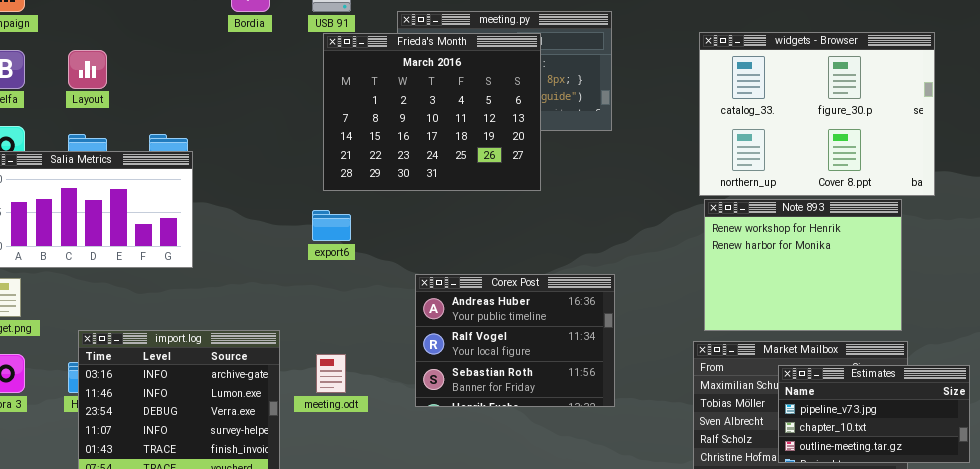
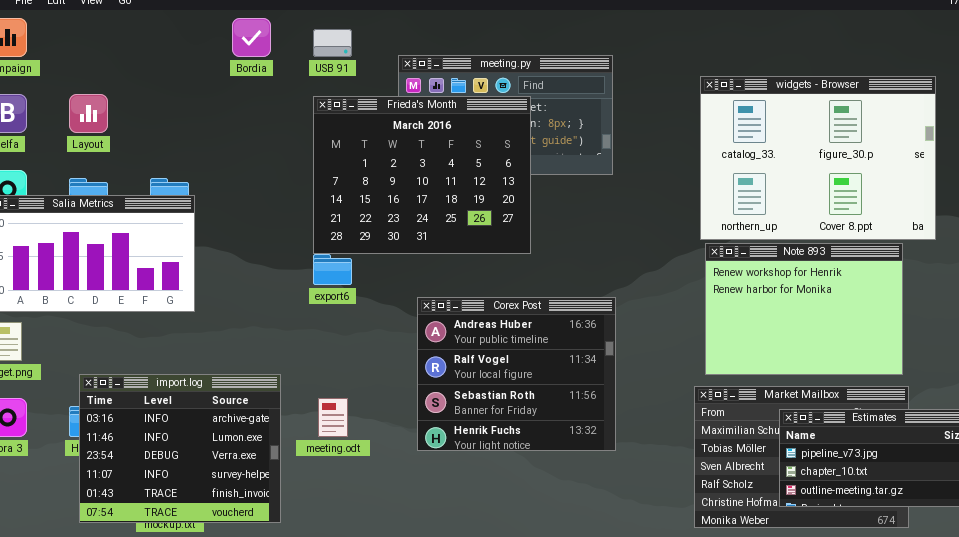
Frieda's Month: [323,33,541,191] -> [313,96,531,254], moved
Corex Post: [415,274,615,407] -> [417,297,616,451], resized

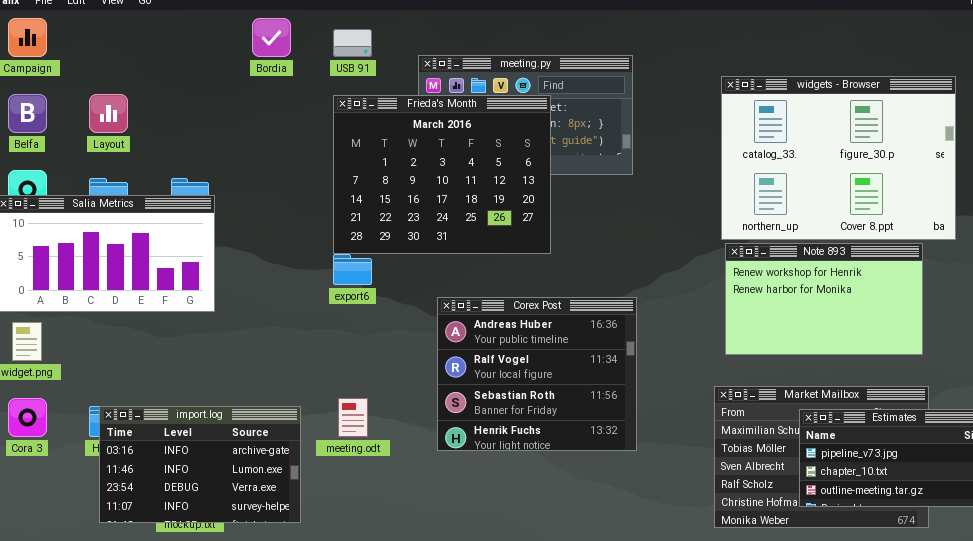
Note 893: [705,243,903,375] -> [725,243,923,355], resized
import.log: [79,374,281,523] -> [99,406,301,523], resized

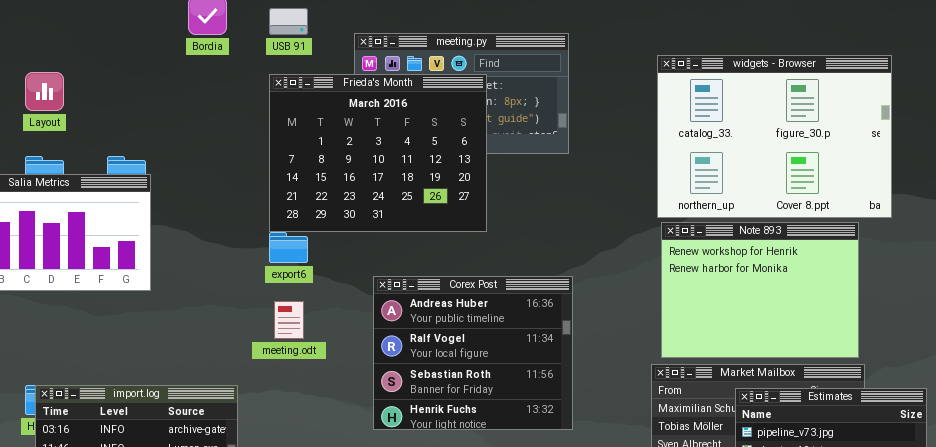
Note 893: [725,243,923,355] -> [661,222,859,358], resized
meeting.odt: [338,398,368,437] -> [274,301,304,339], moved

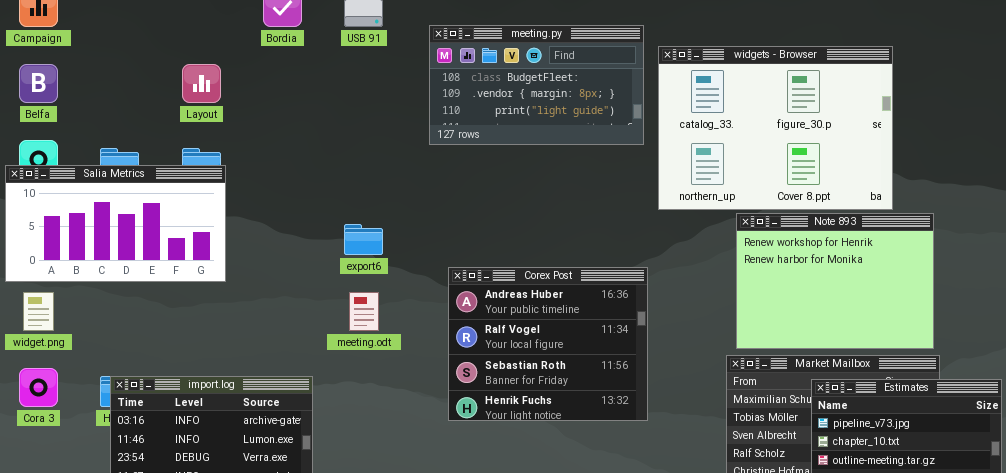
widgets - Browser: [657,55,892,218] -> [658,46,893,210], moved
Layout: [25,72,64,111] -> [182,64,221,103], moved
Frieda's Month: [269,74,487,232] -> none, closed

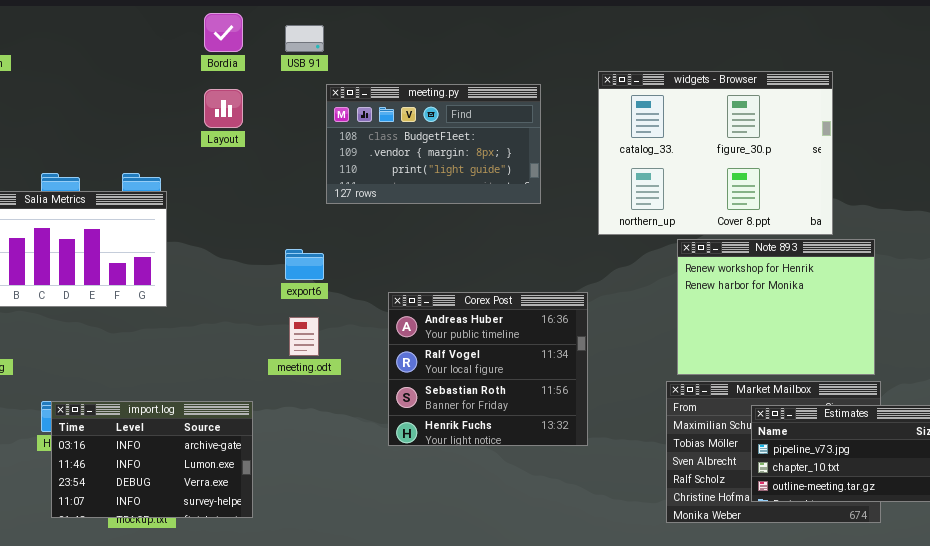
meeting.py: [429,25,644,145] -> [326,84,541,204], moved
Layout: [182,64,221,103] -> [204,89,243,128], moved

